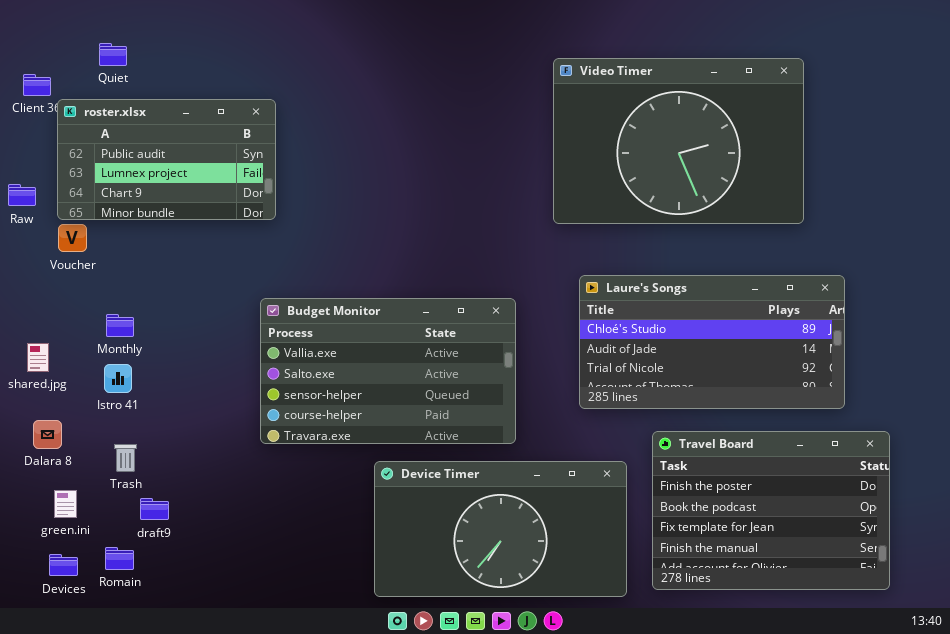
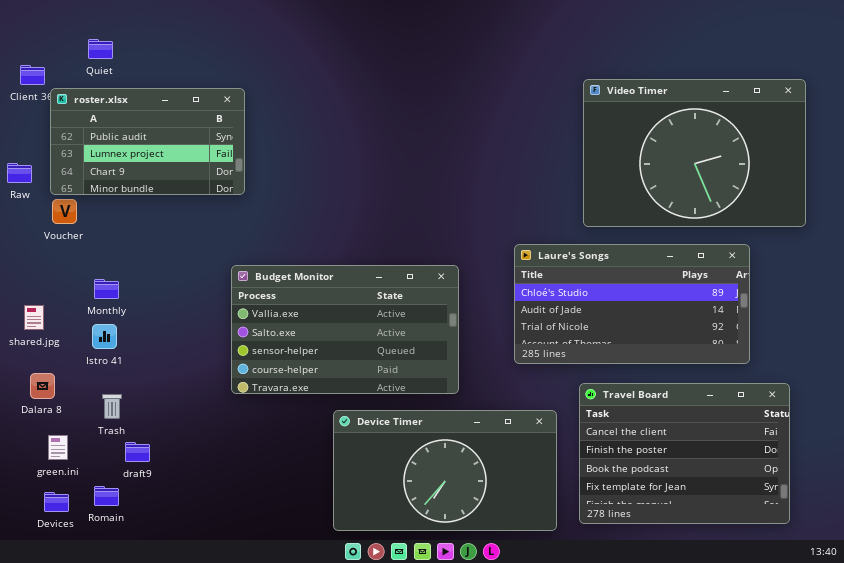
Video Timer: [553,58,804,224] -> [583,79,806,227], moved
Travel Board: [652,431,890,590] -> [579,383,790,524], scrolled up 1 row

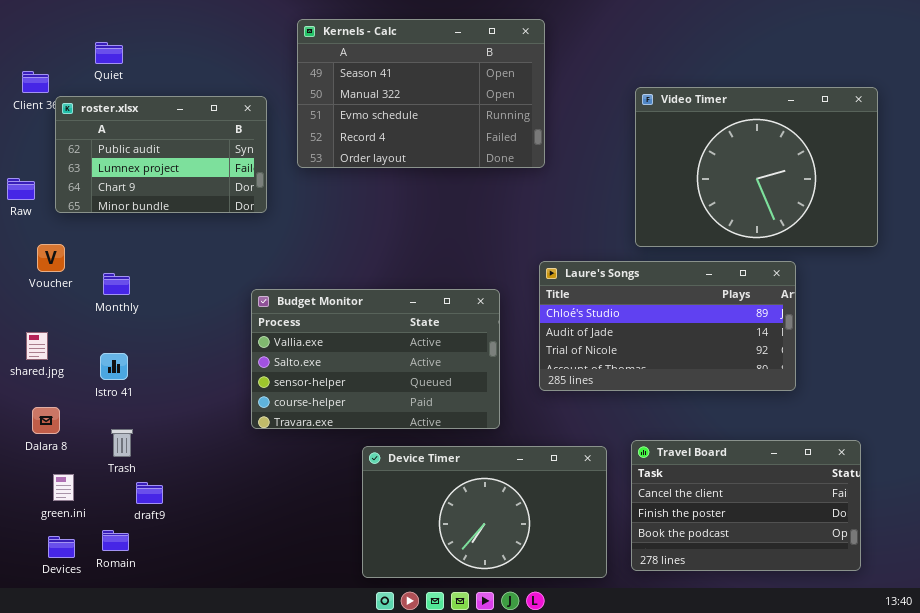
Kernels - Calc: none -> [297,19,545,168], opened
Voucher: [52,199,77,224] -> [37,244,65,272], moved
Laure's Songs: [514,244,750,364] -> [539,261,796,391], moved
Monthly: [94,279,119,299] -> [103,273,130,295], moved
Travel Board: [579,383,790,524] -> [631,440,861,571], resized

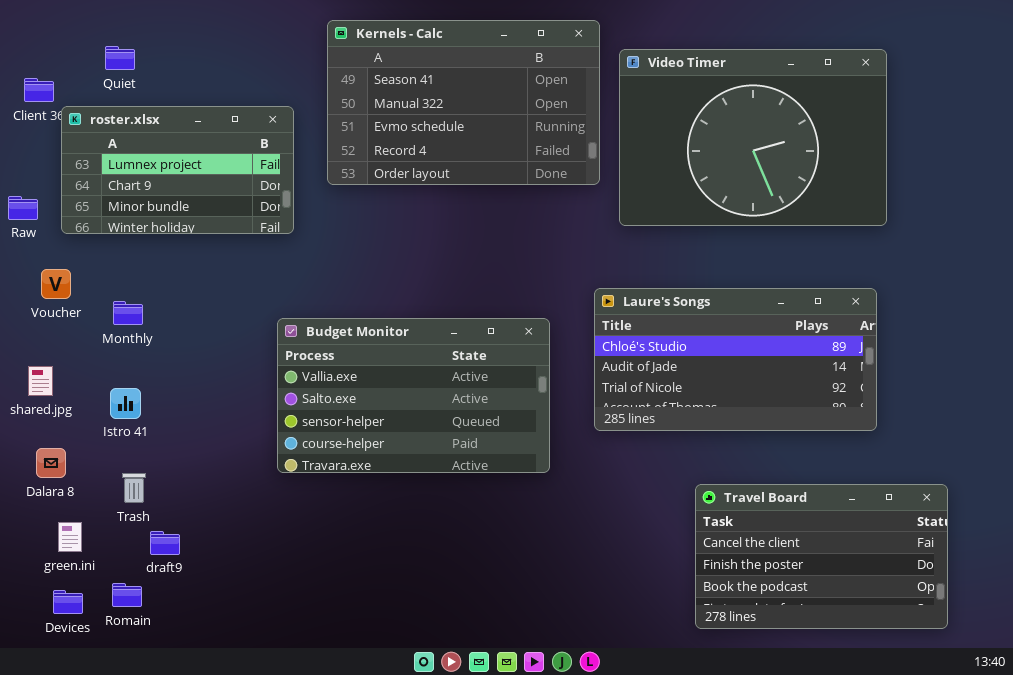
Video Timer: [635,87,878,247] -> [619,49,887,226], moved
roster.xlsx: [55,96,267,213] -> [61,106,294,234], scrolled down 1 row
Device Timer: [362,446,607,578] -> none, closed

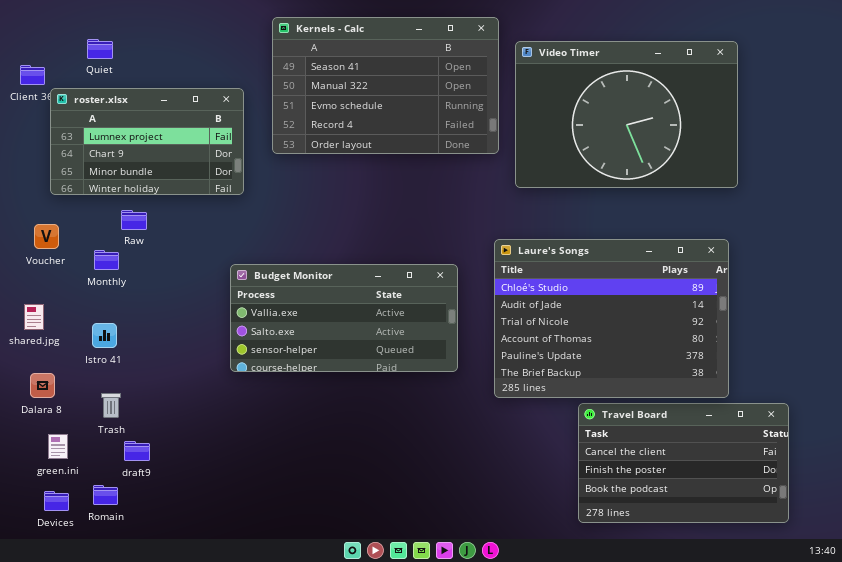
Raw: [8,196,38,220] -> [121,210,147,230], moved
Laure's Songs: [594,288,877,431] -> [494,239,729,398], resized
Budget Monitor: [277,318,550,473] -> [230,264,458,372], resized

